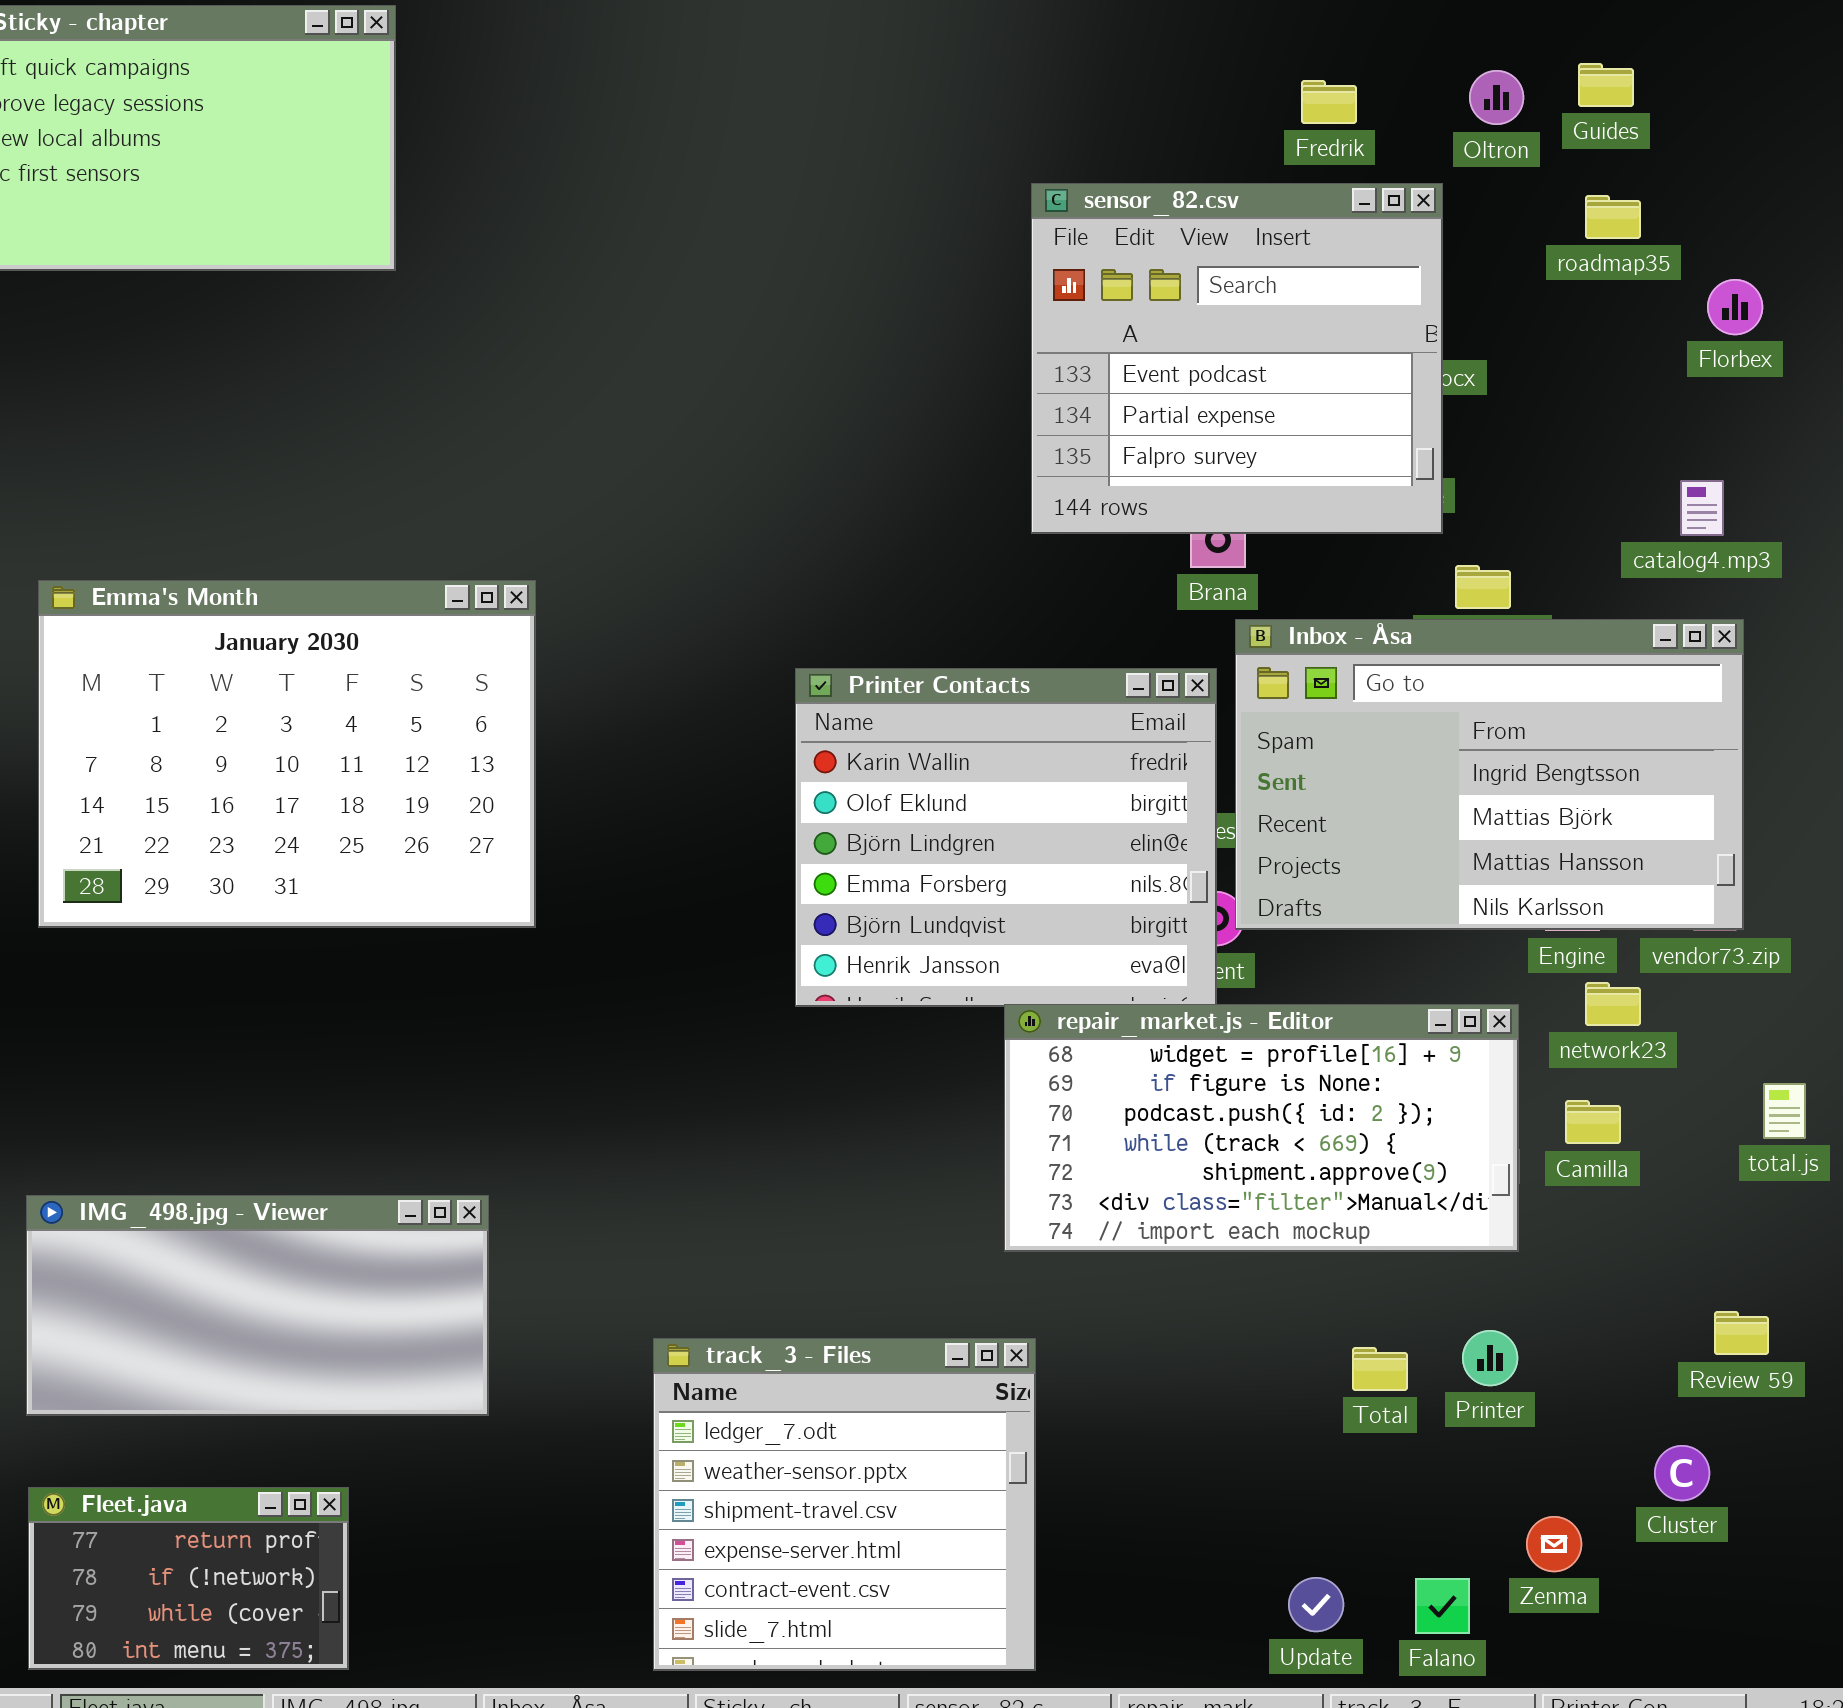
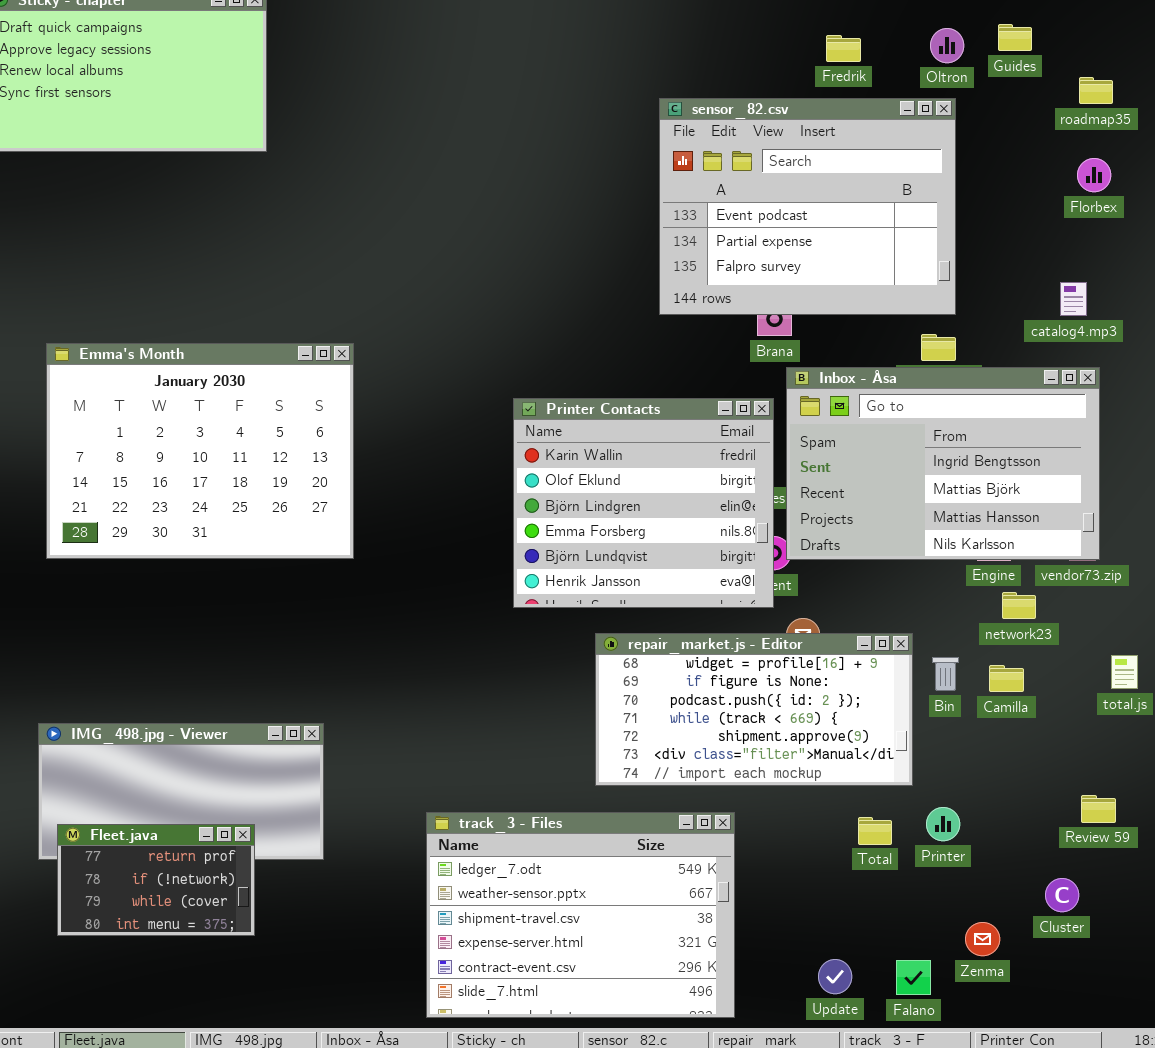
sensor_82.csv: [1031,183,1443,534] -> [659,98,956,315], resized
roadmap35: [1585,195,1641,239] -> [1079,77,1113,104], moved
repair_market.js - Editor: [1004,1004,1519,1252] -> [595,633,913,786], moved
track_3 - Files: [653,1338,1036,1671] -> [426,812,735,1018], resized
Fleet.java: [28,1487,349,1670] -> [57,824,255,936], moved

